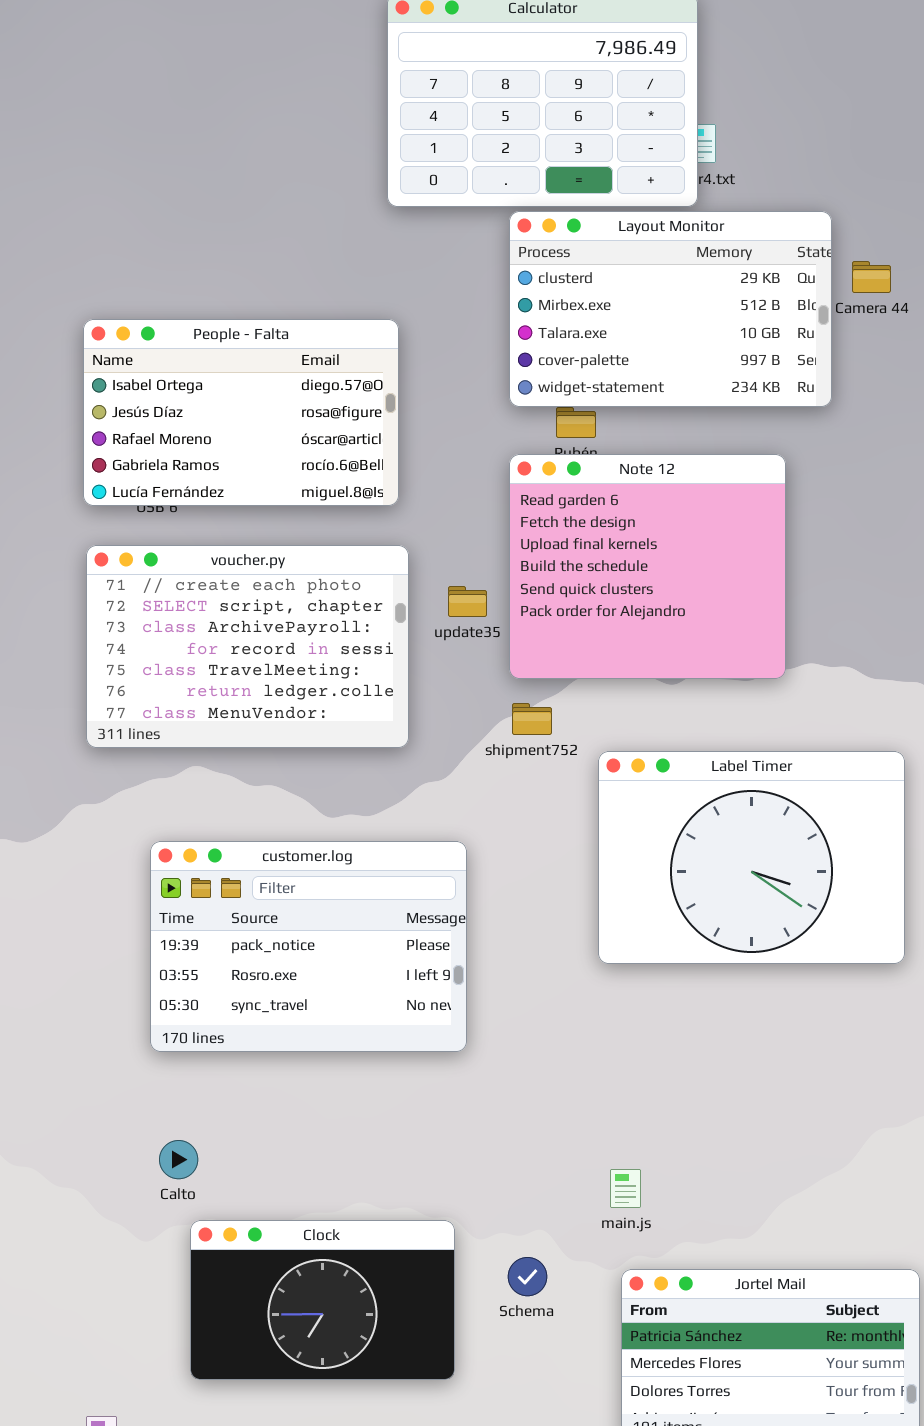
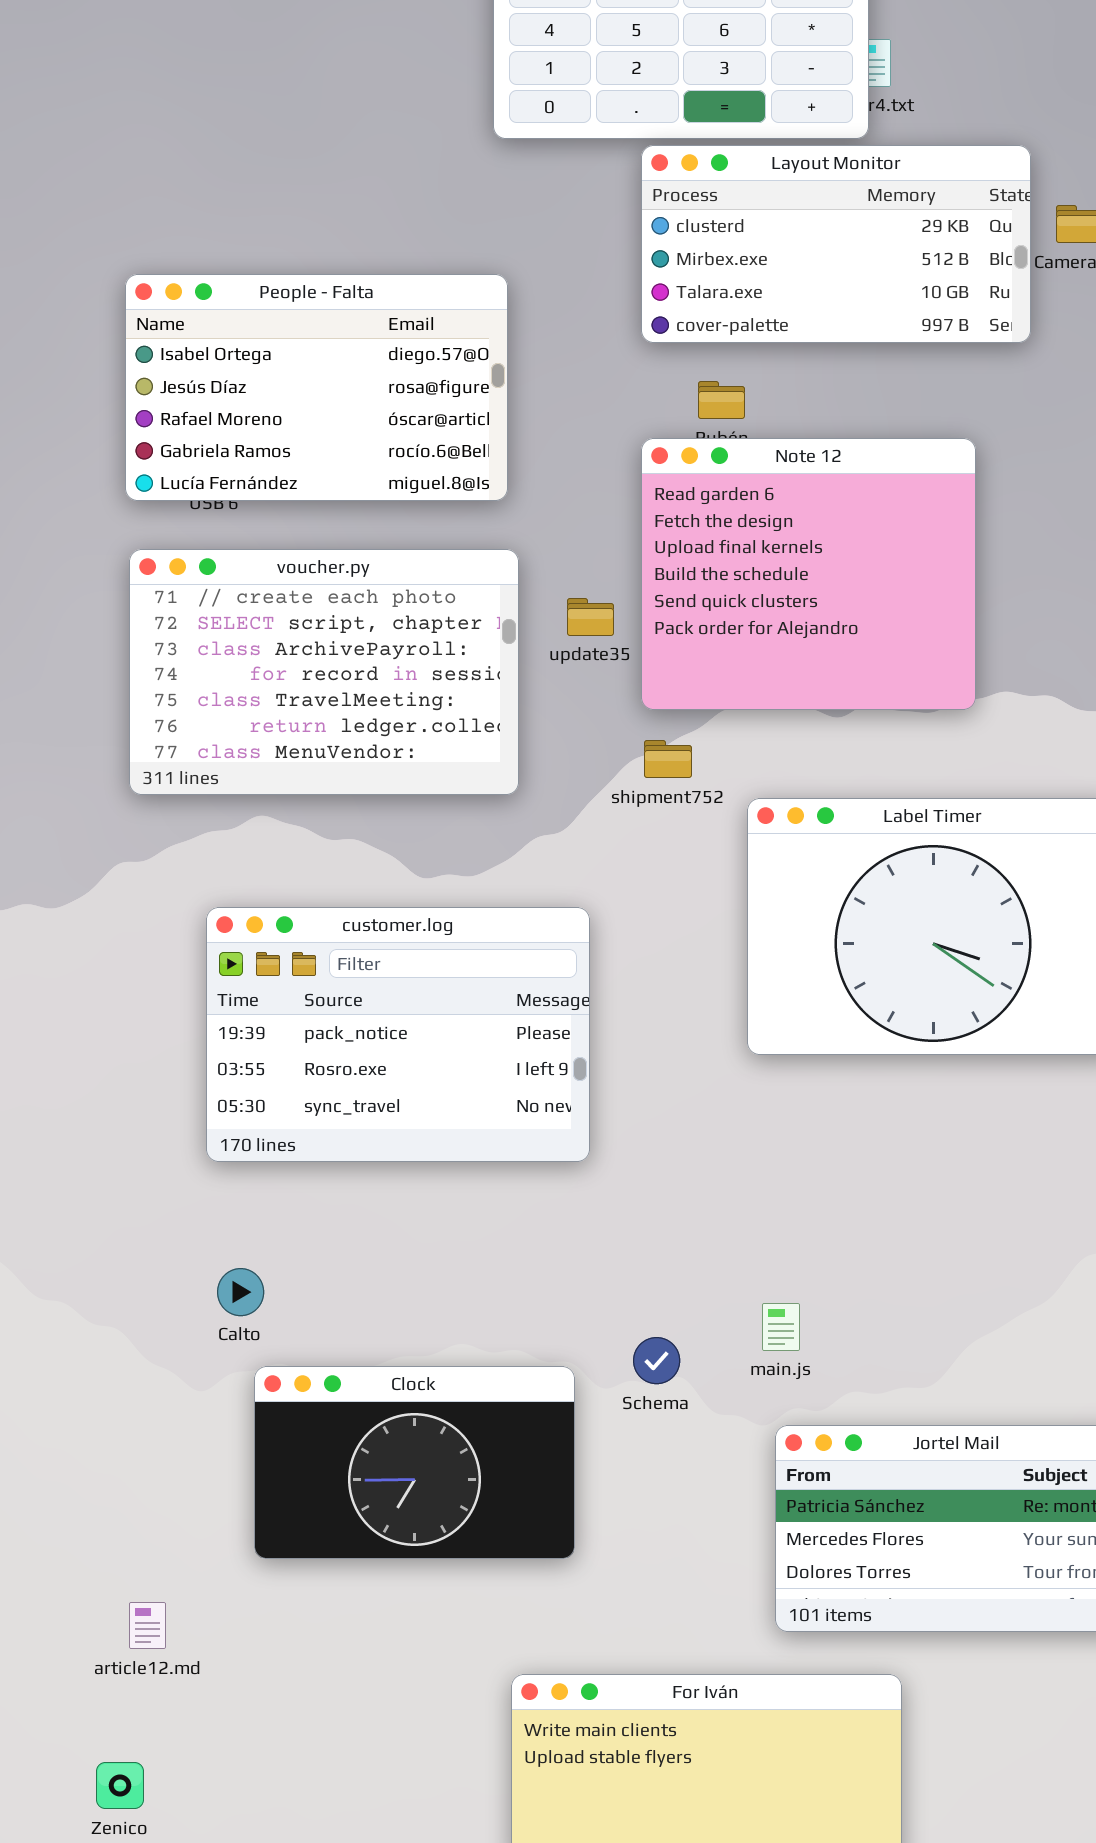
Layout Monitor: [509,211,832,407] -> [641,145,1031,343], resized
Schema: [508,1257,547,1296] -> [633,1337,680,1384], moved

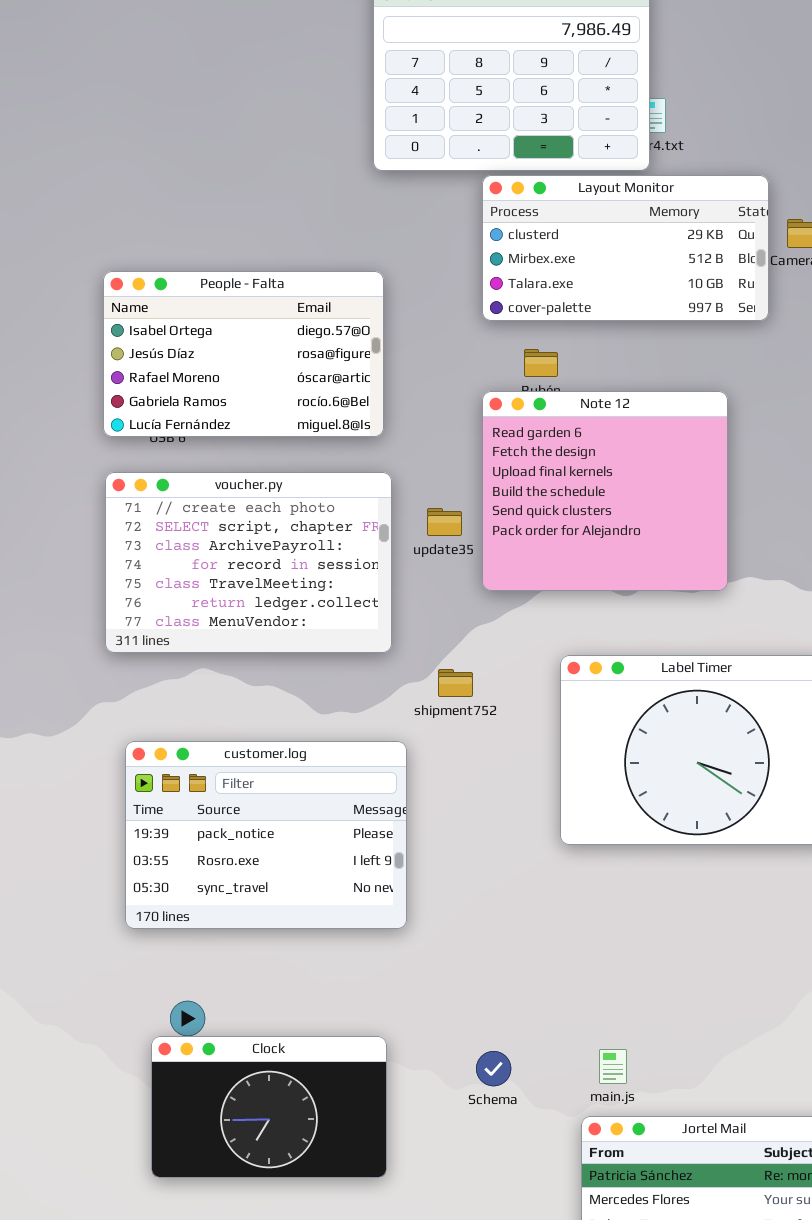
shipment752: [644,740,692,778] -> [438,669,473,697], moved
customer.log: [206,907,590,1162] -> [125,741,407,929], moved
main.js: [762,1303,800,1351] -> [599,1049,627,1084], moved
Clock: [254,1366,575,1559] -> [151,1036,387,1178], moved

